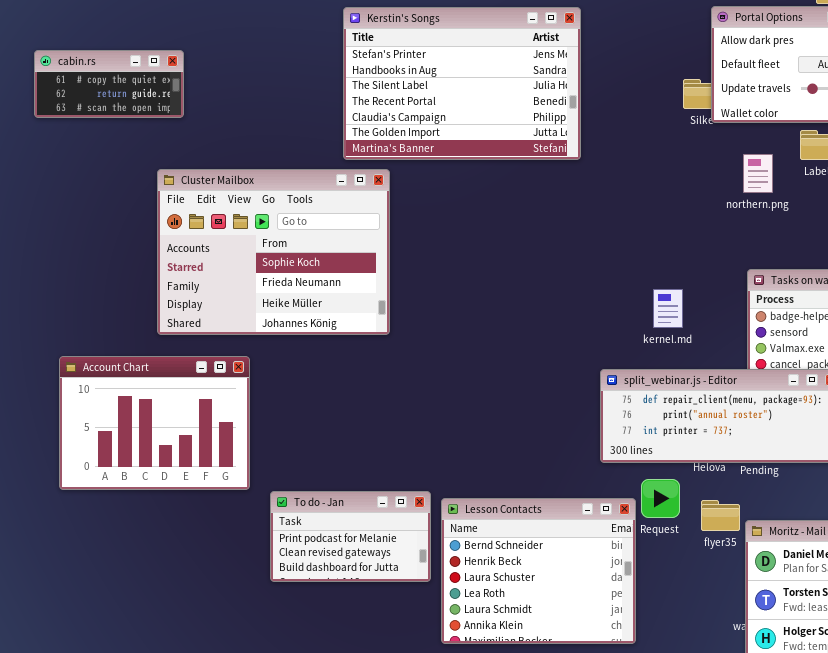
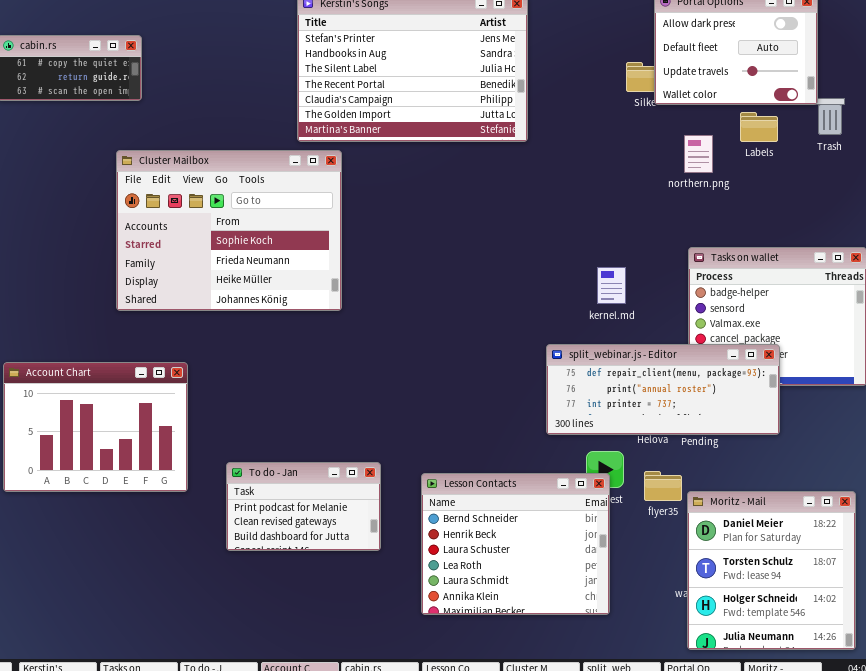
Account Chart: [59,356,250,490] -> [3,362,188,492], moved
Lesson Contacts: [441,498,636,644] -> [421,473,610,615], moved

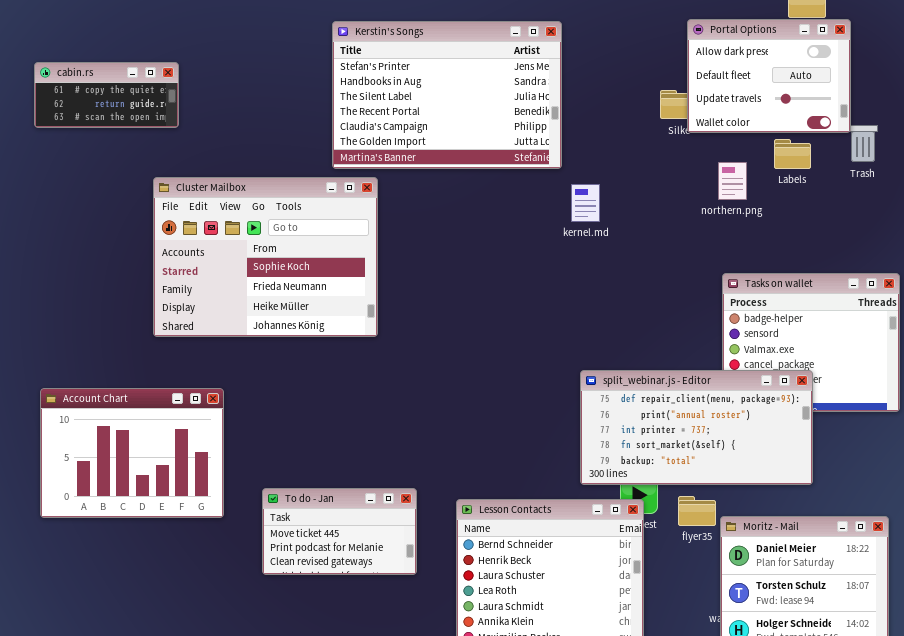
kernel.md: [597,267,626,304] -> [571,184,600,222], moved
split_webinar.js - Editor: [546,344,780,435] -> [580,370,813,485], resized
To do - Jan: [226,462,381,551] -> [262,488,417,575], scrolled up 1 row

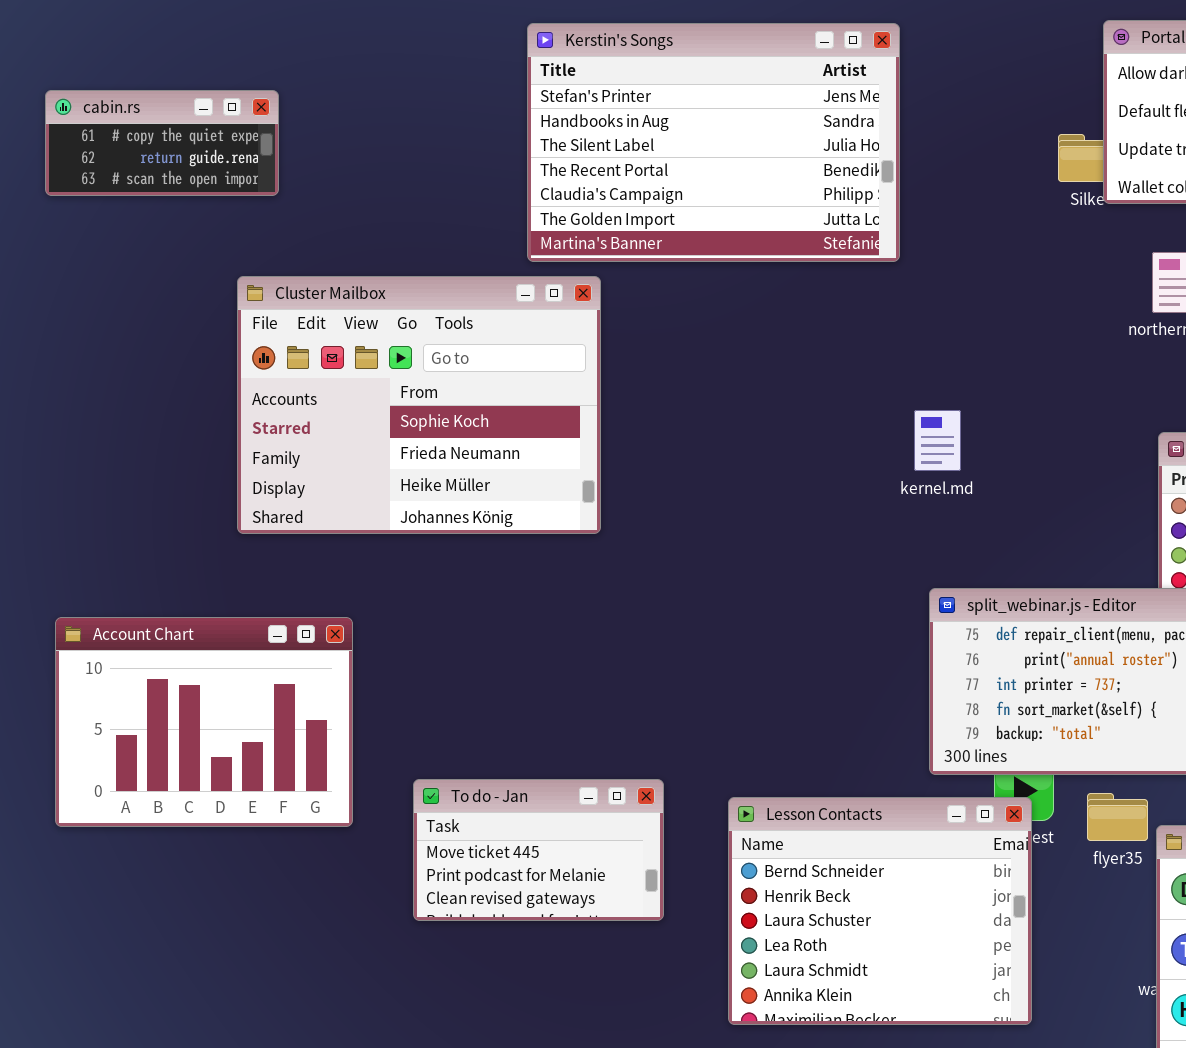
kernel.md: [571,184,600,222] -> [914,410,961,471], moved

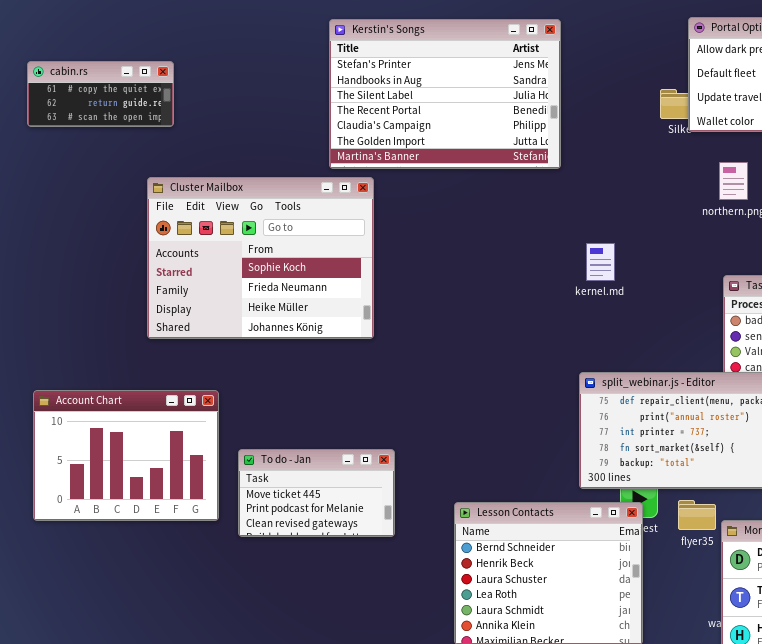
kernel.md: [914,410,961,471] -> [586,243,615,281], moved
To do - Jan: [413,779,664,921] -> [238,449,395,537], moved

